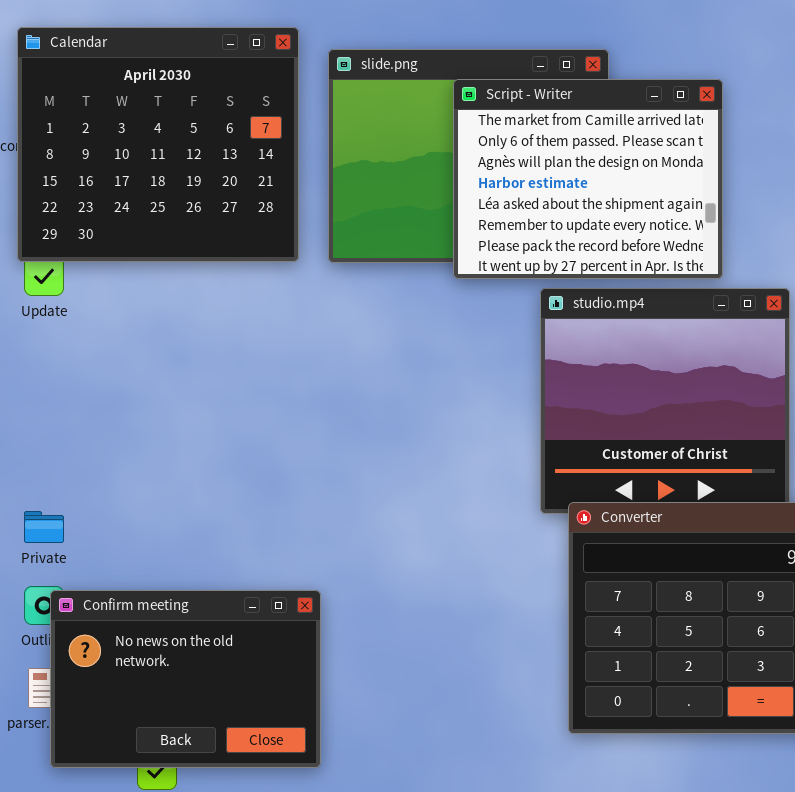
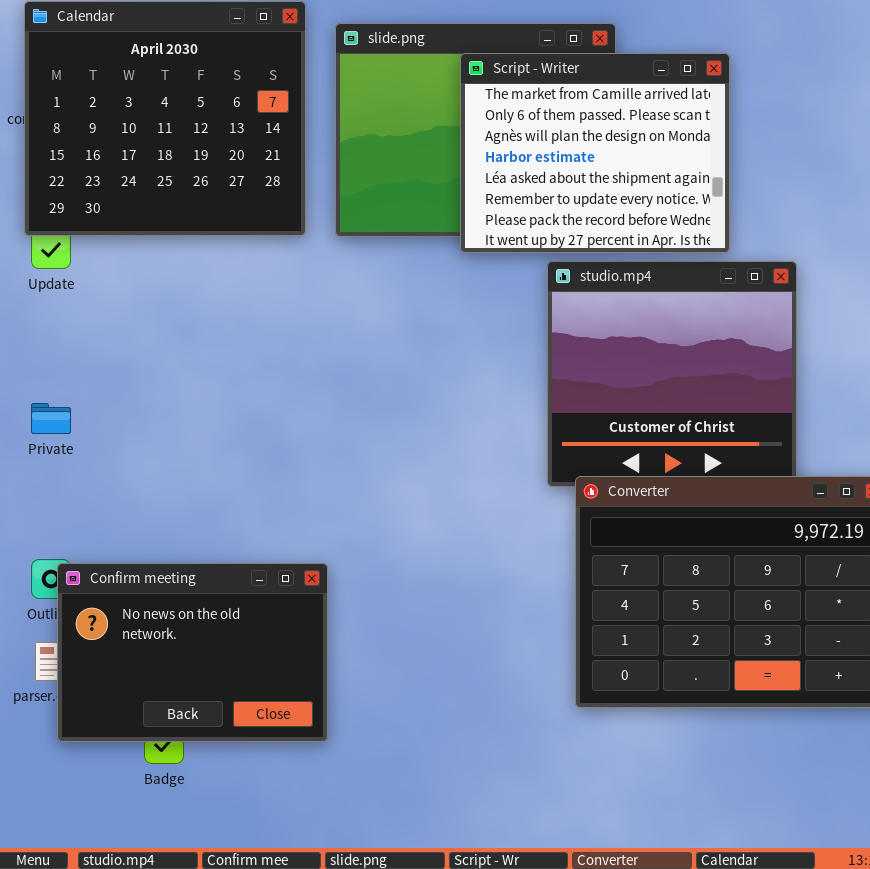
Private: [24,511,64,543] -> [31,403,71,434], moved

